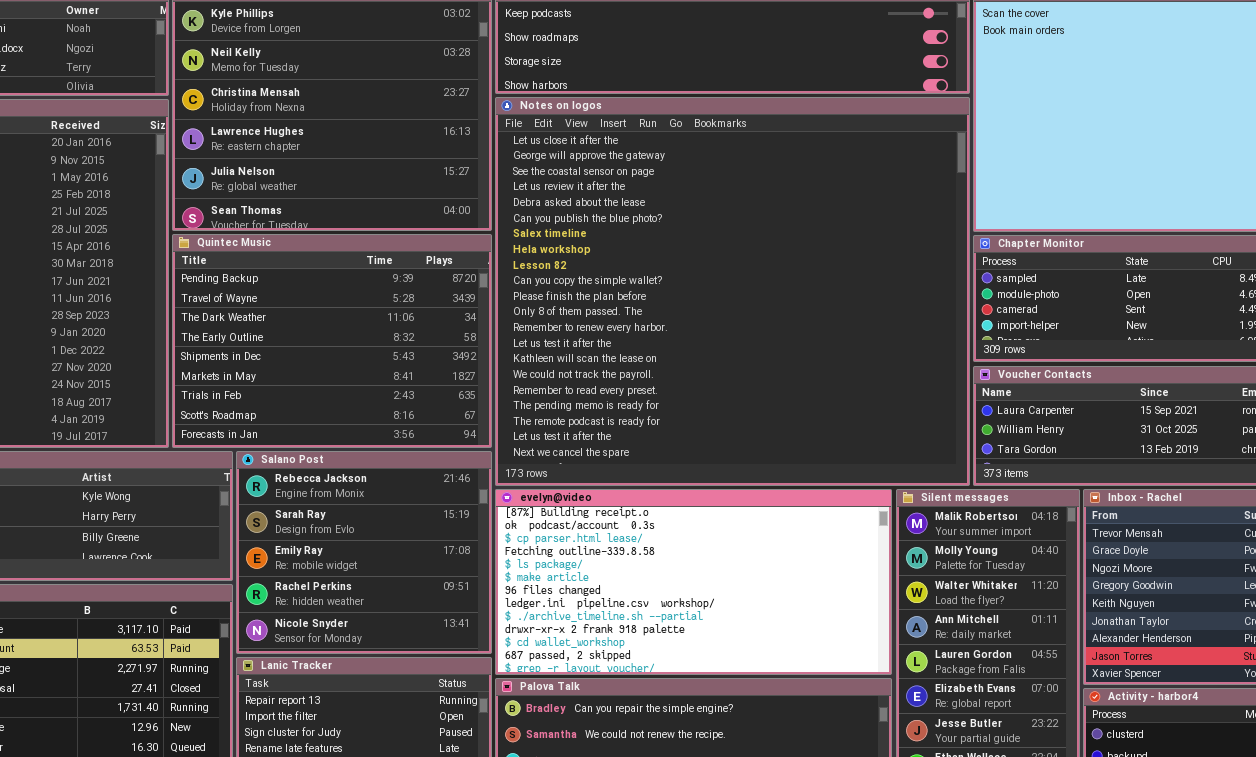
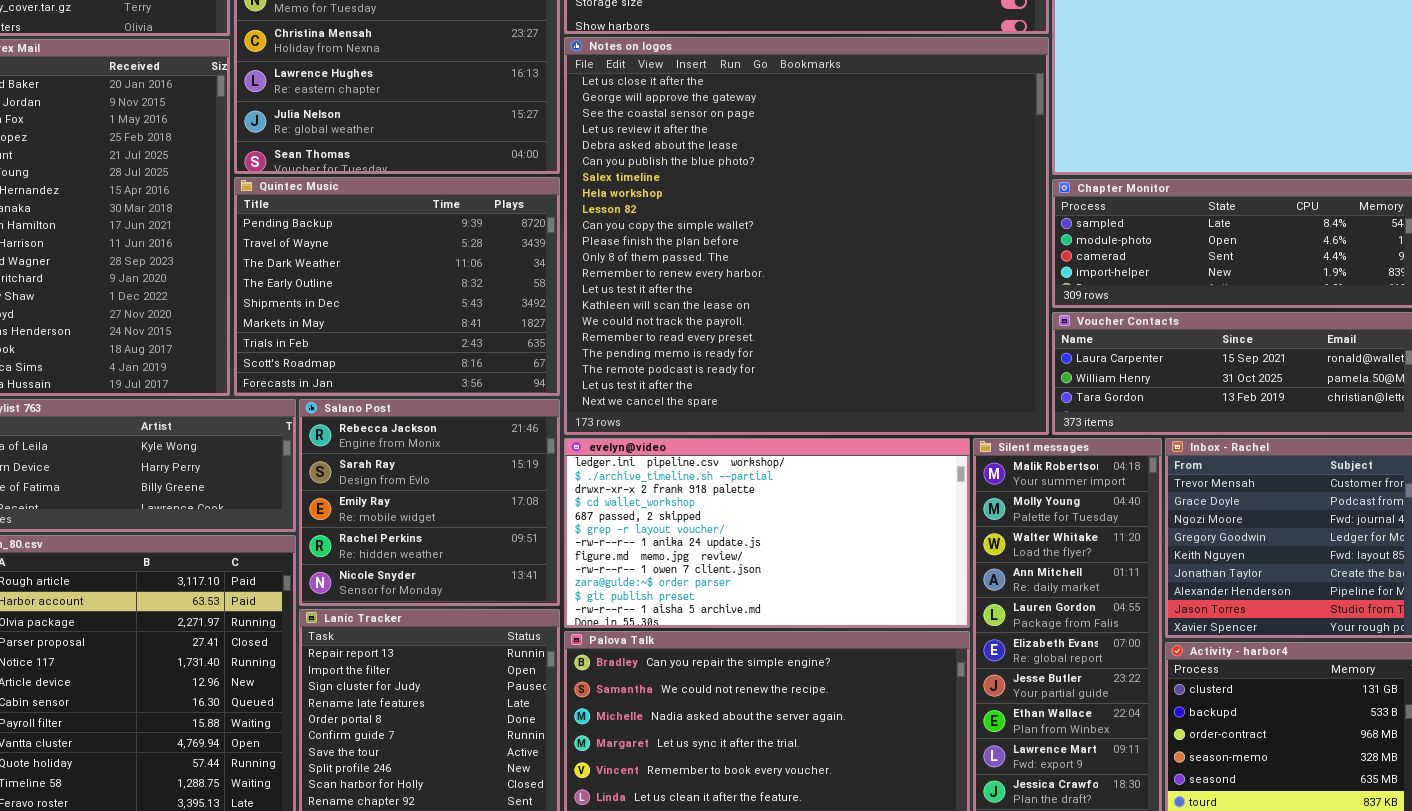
evelyn@video: [495,489,892,675] -> [564,438,970,628], scrolled down 7 rows

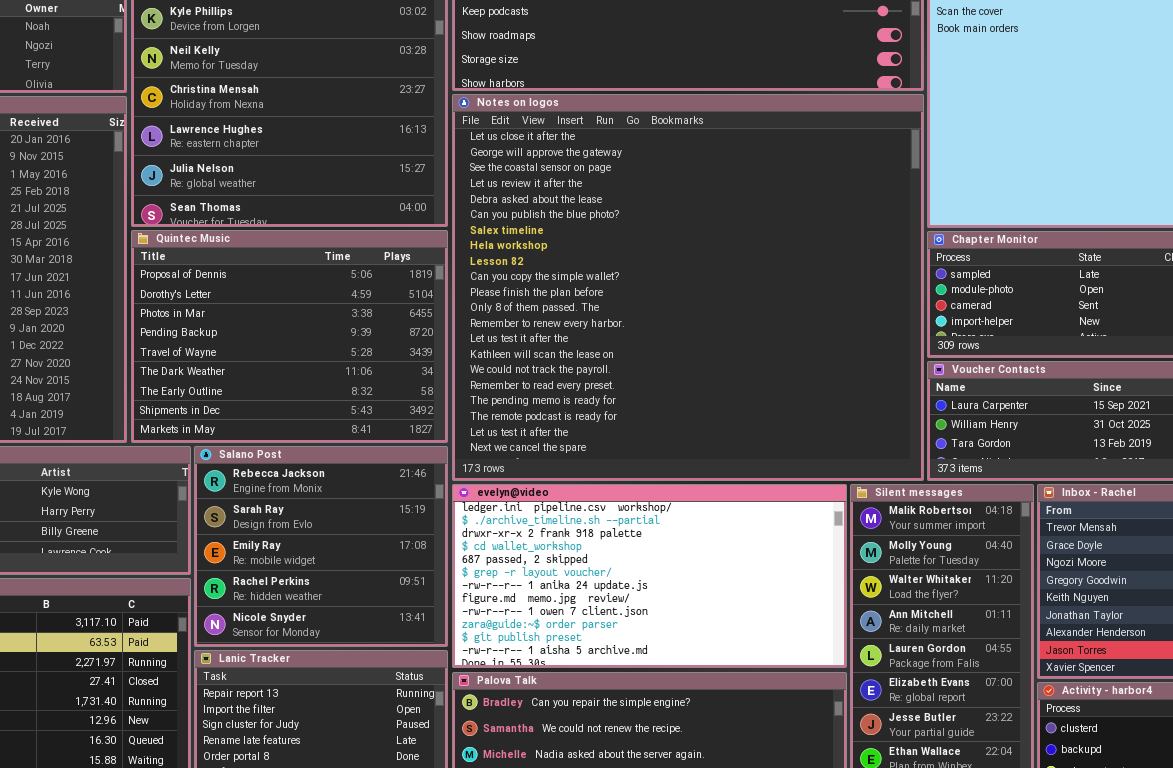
Quintec Music: [234,177,560,396] -> [131,230,448,443], scrolled up 3 rows

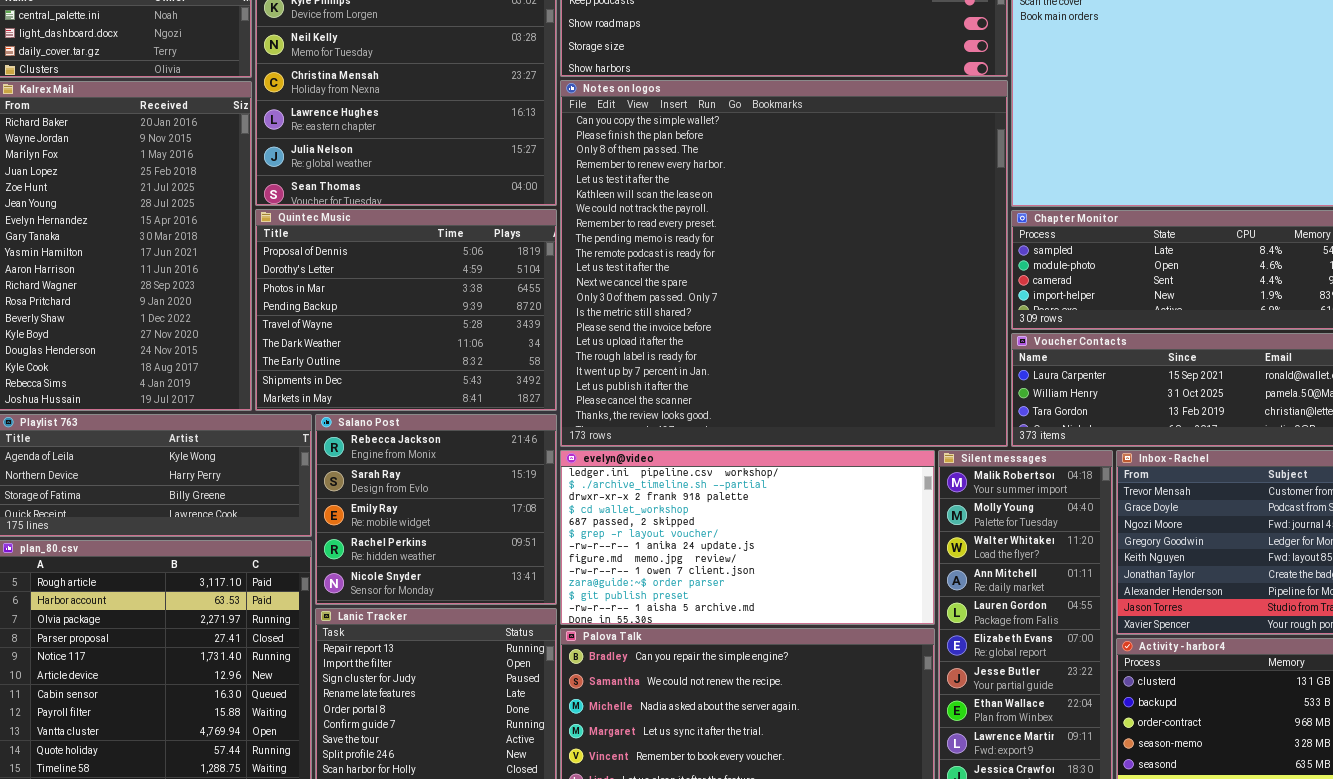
Notes on logos: [452,94,924,481] -> [560,80,1008,447], scrolled down 9 rows

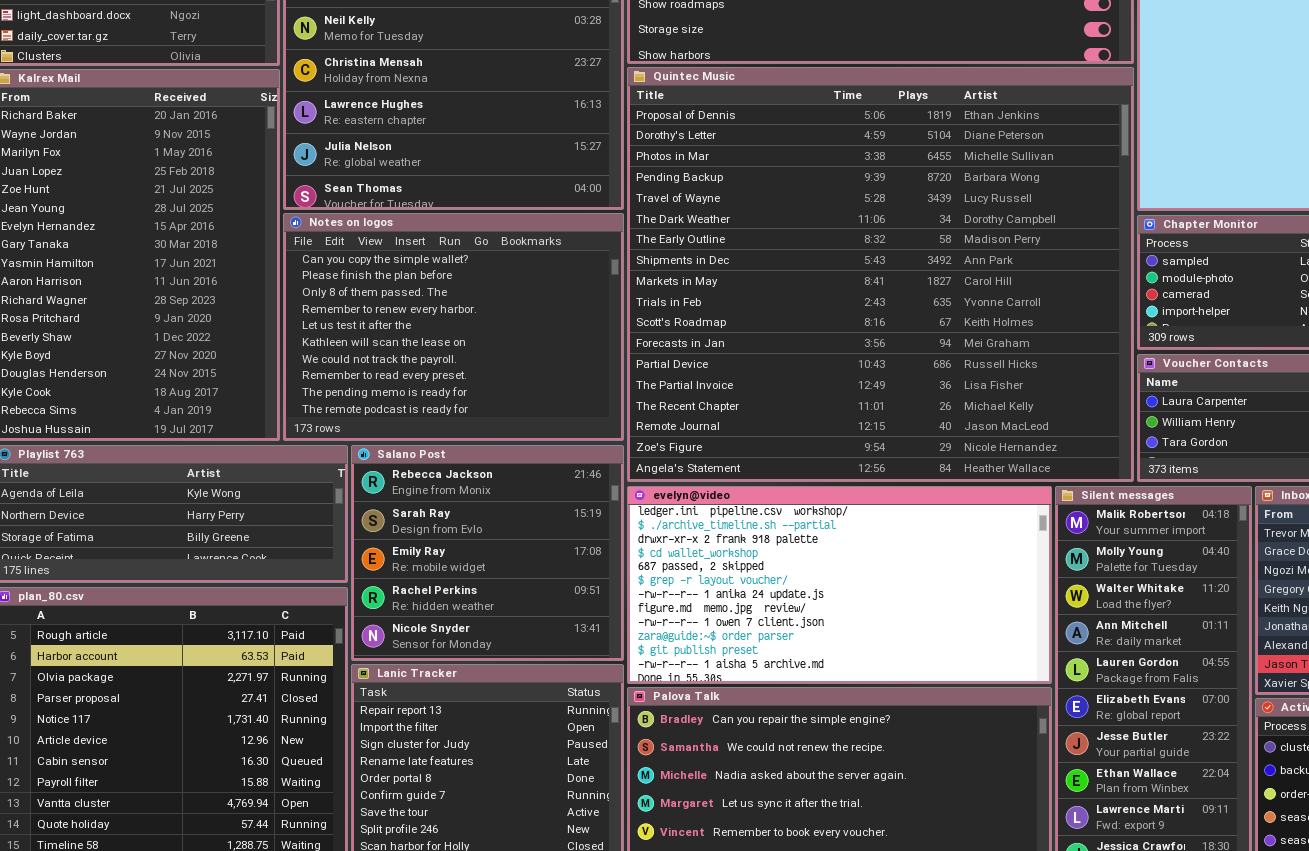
Notes on logos: [560,80,1008,447] -> [283,213,624,441], moved, resized
Quintec Music: [255,209,557,411] -> [627,67,1134,482], moved, resized

